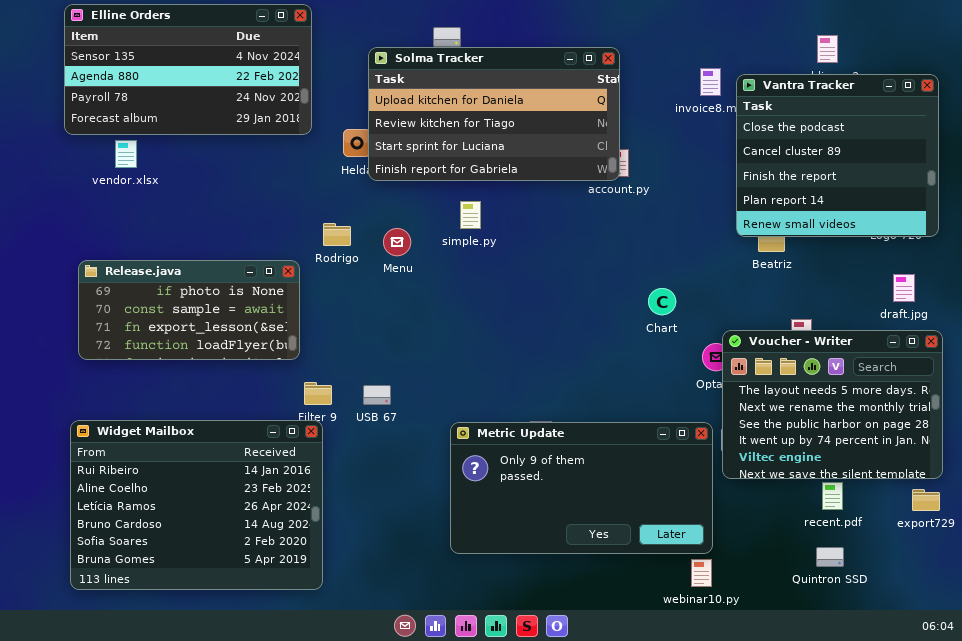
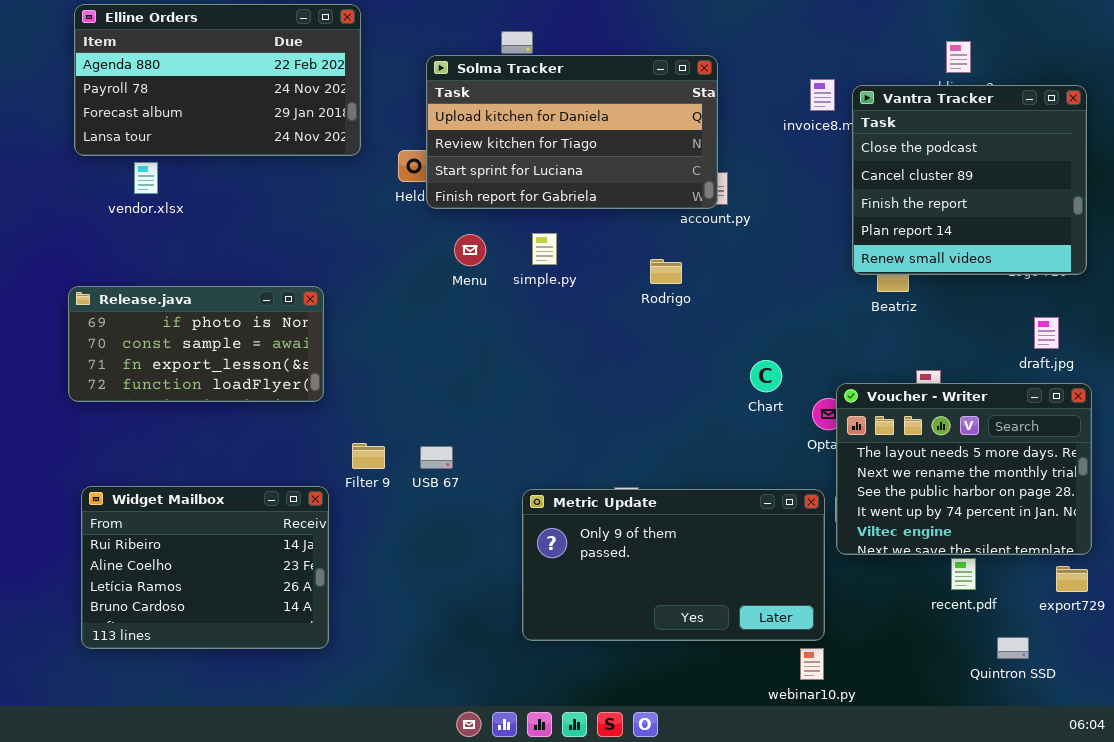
Elline Orders: [64,4,312,135] -> [74,4,361,156], scrolled down 1 row
Rodrigo: [323,223,351,246] -> [650,259,682,284], moved
Menu: [383,228,411,256] -> [454,234,486,266], moved
Release.java: [78,260,300,360] -> [68,286,324,402], moved
Chart: [648,288,676,315] -> [750,360,782,392], moved
Widget Mailbox: [70,420,323,590] -> [81,486,329,649], resized
Quintron SSD: [816,547,844,567] -> [997,637,1029,659], moved

